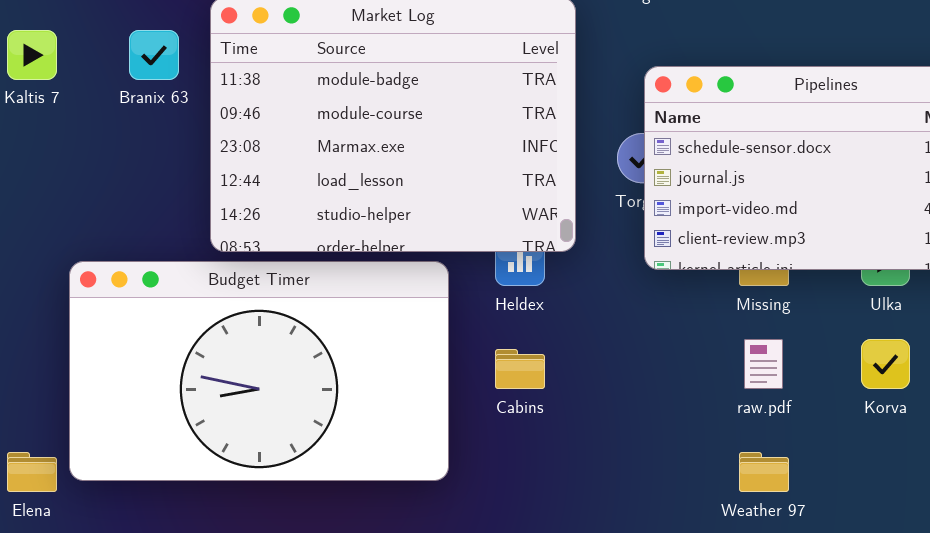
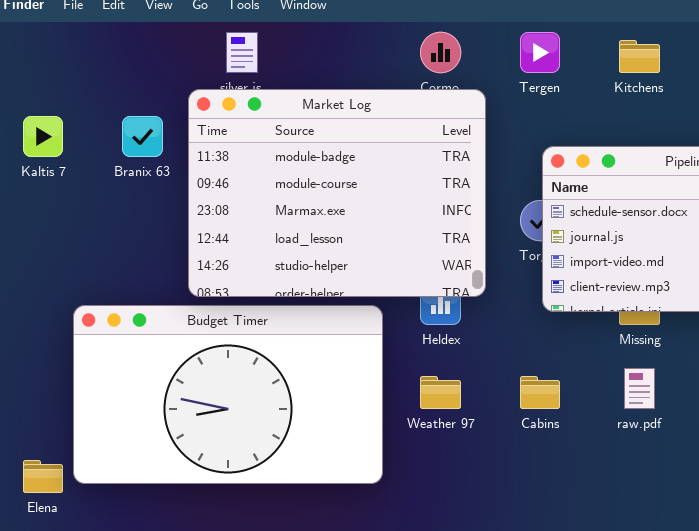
Cabins: [495,349,545,389] -> [520,376,560,409], moved
Weather 97: [739,452,789,492] -> [420,376,461,409], moved

